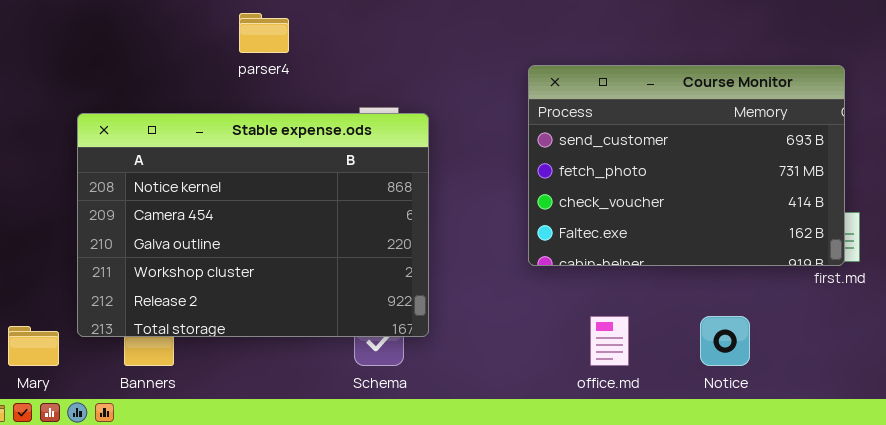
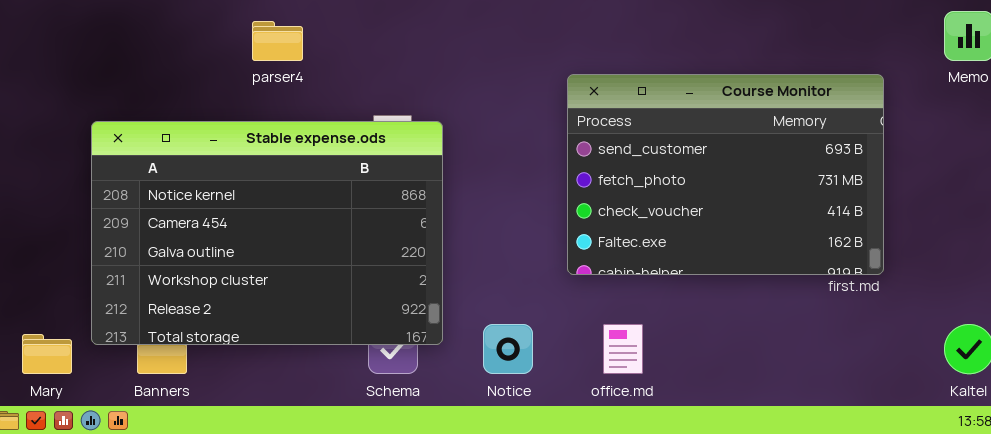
Course Monitor: [528,65,845,266] -> [567,74,884,275], moved
Notice: [700,316,750,366] -> [483,324,533,374], moved

